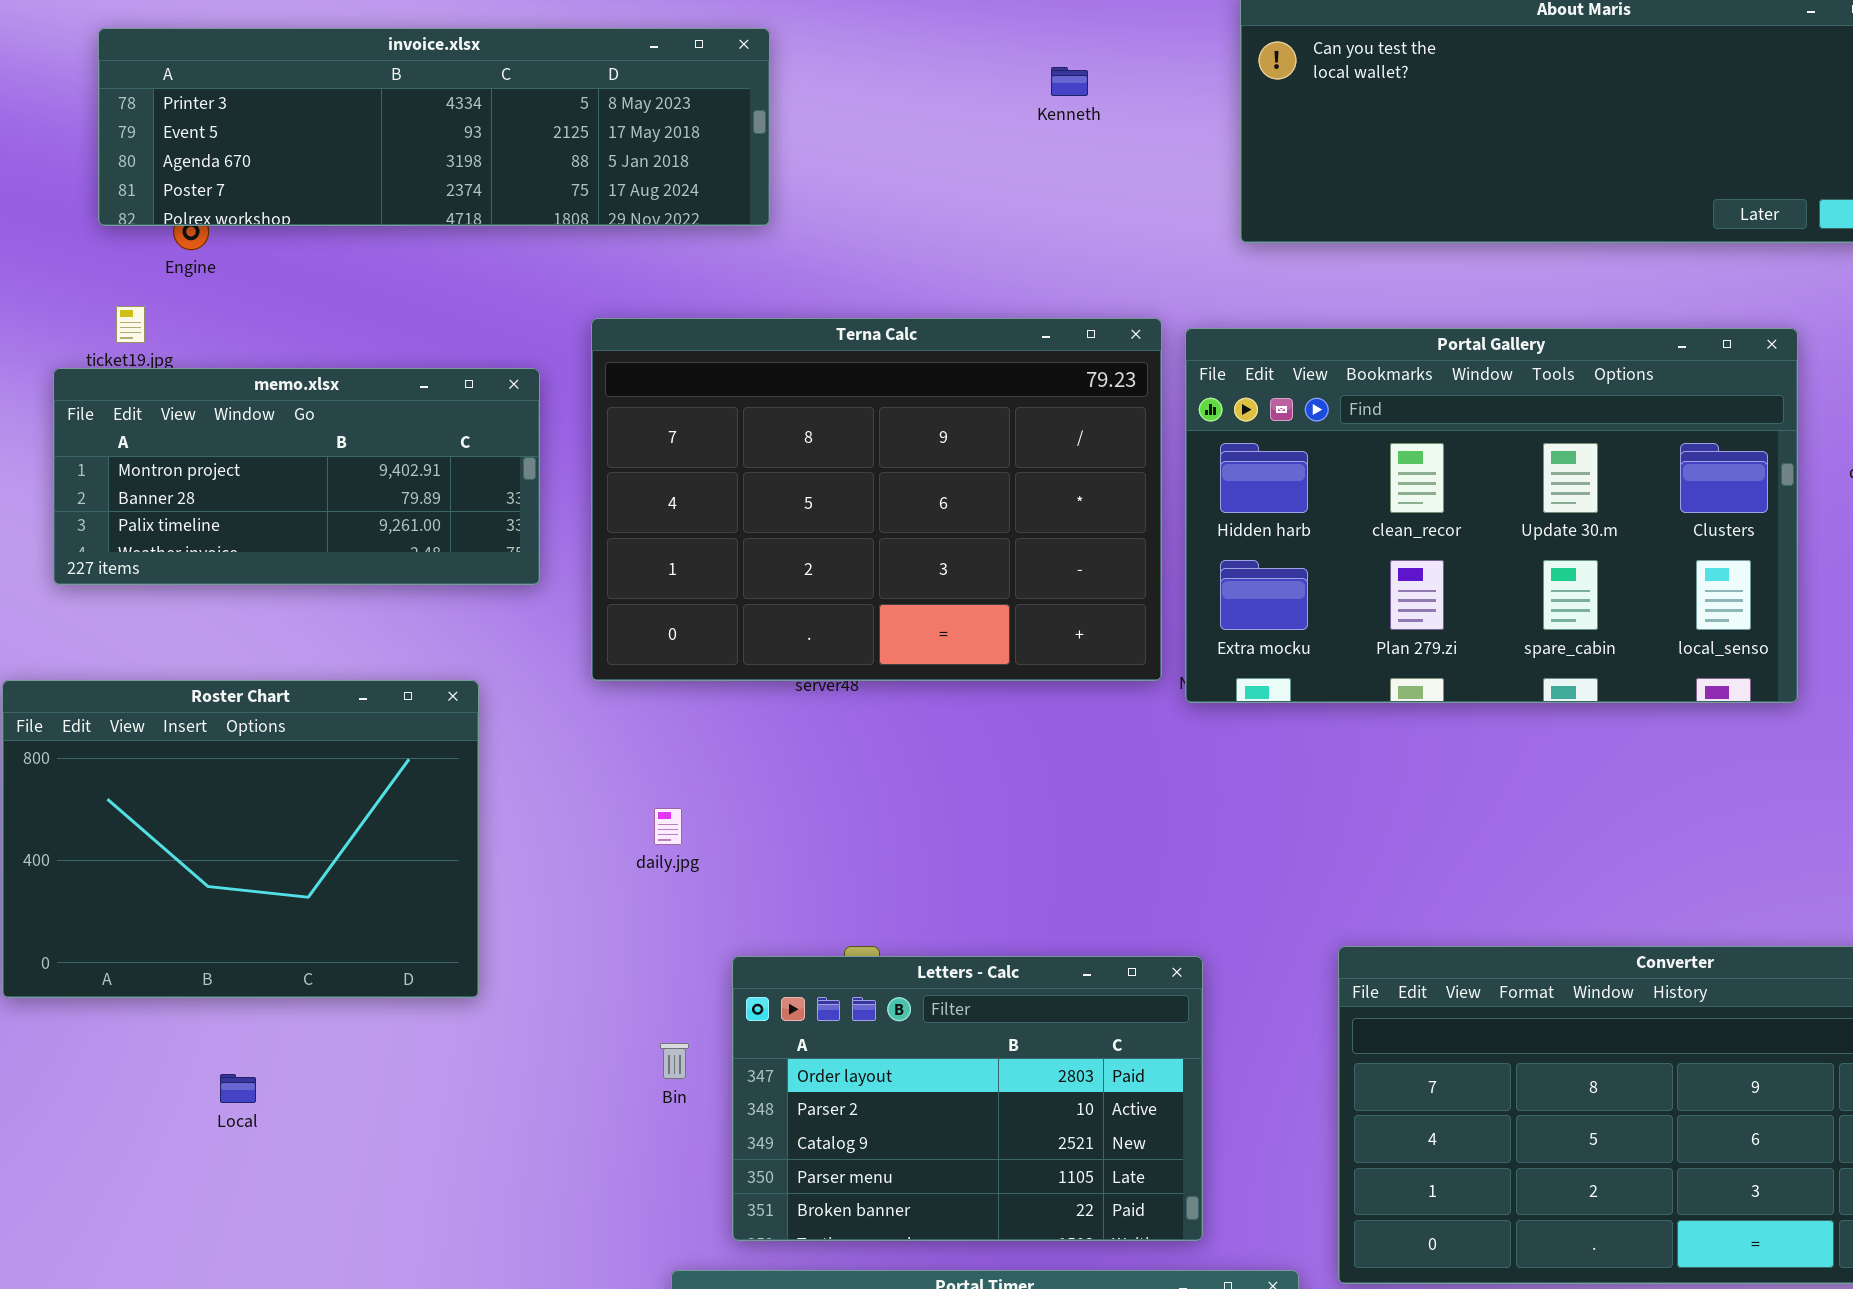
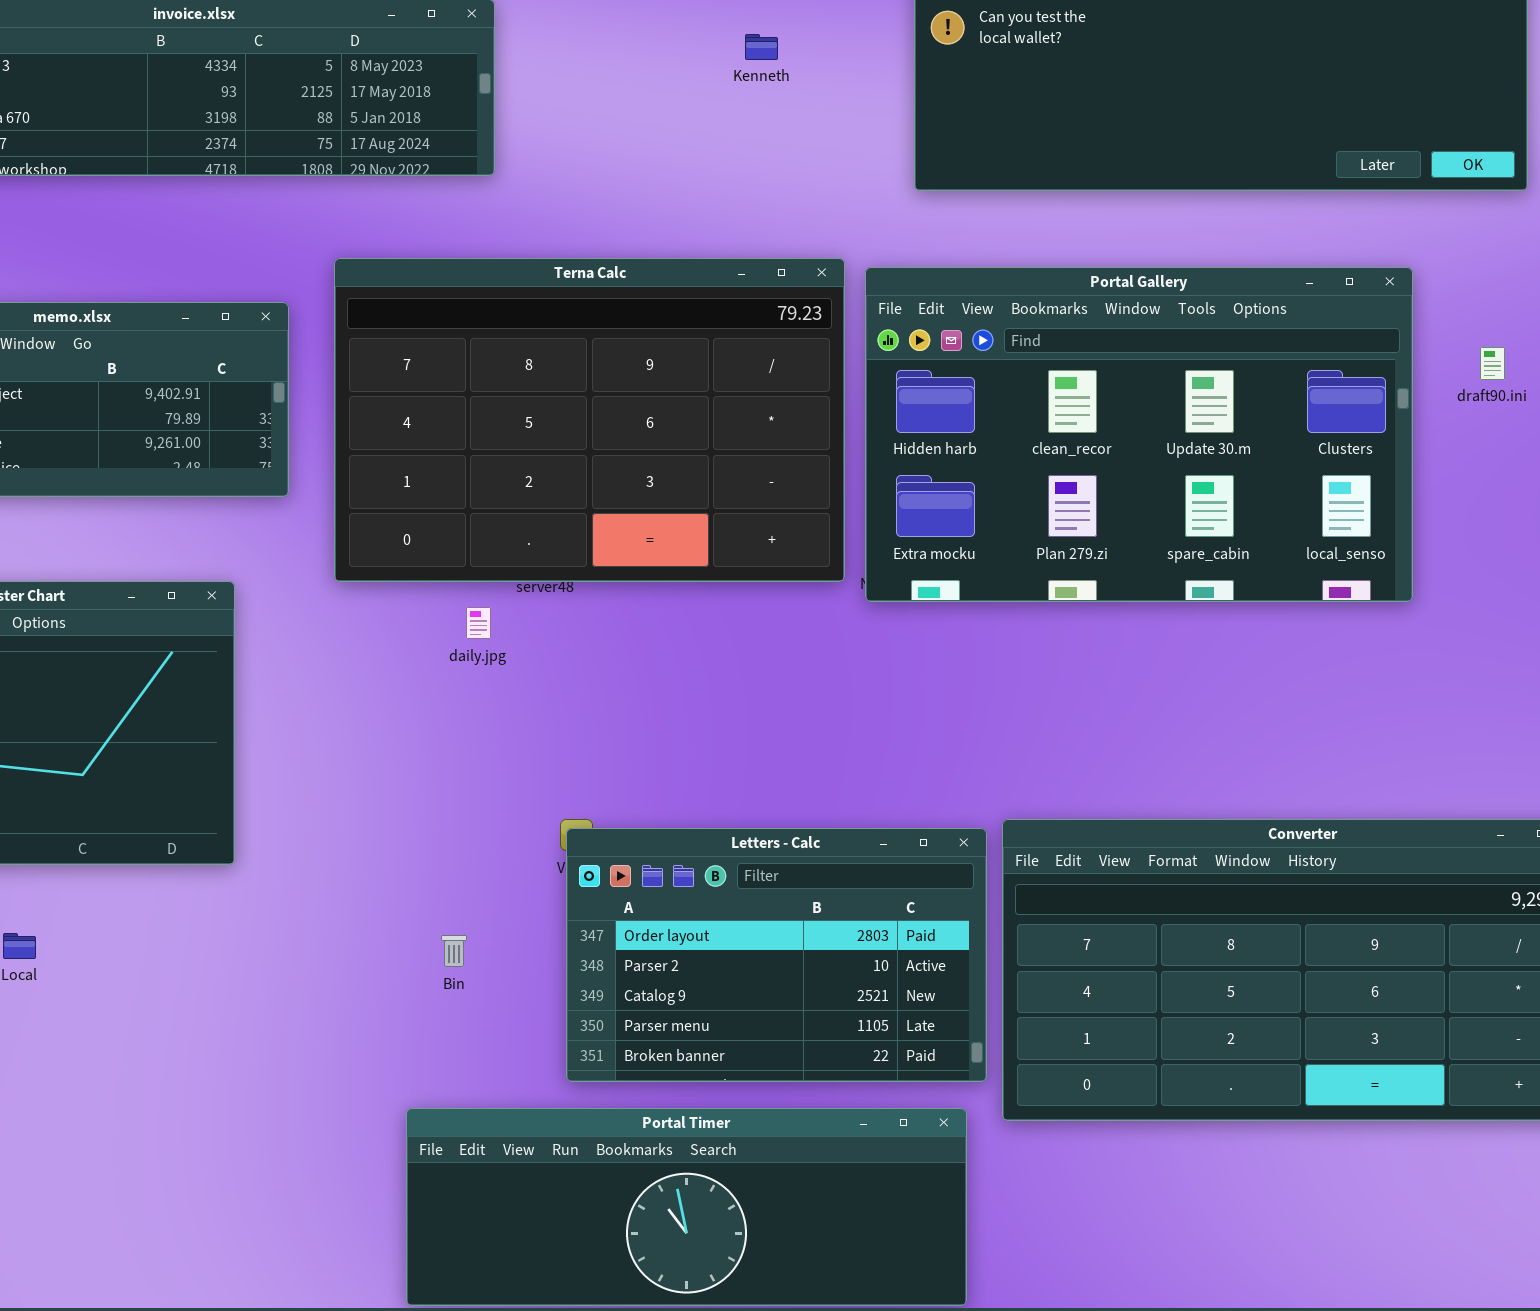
daily.jpg: [654,808,682,845] -> [466,607,491,639], moved
Letters - Calc: [732,956,1203,1241] -> [566,828,987,1082], moved
Bin: [660,1043,689,1079] -> [441,935,467,967], moved

